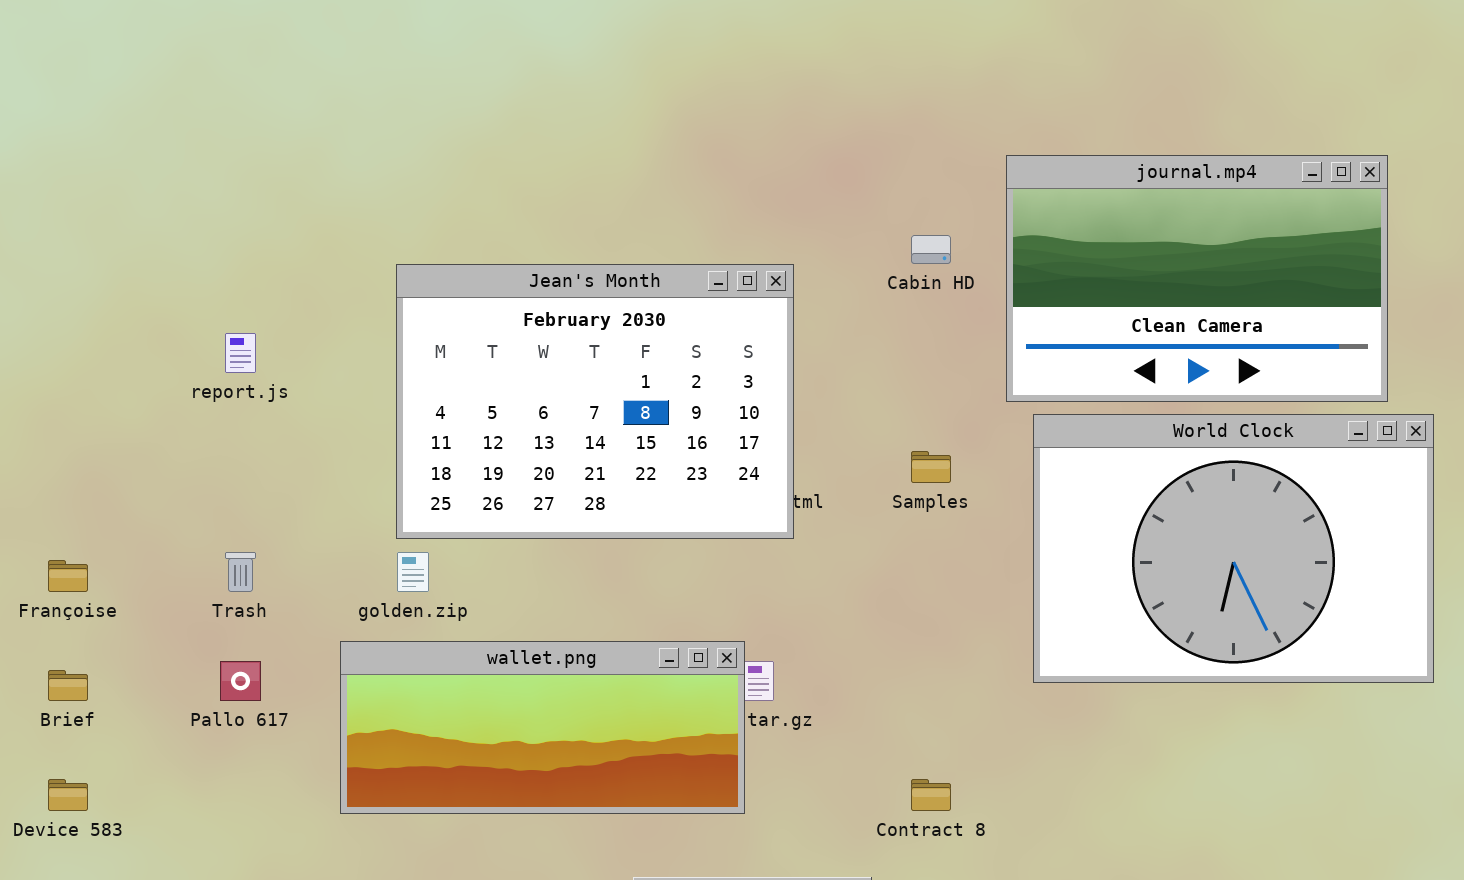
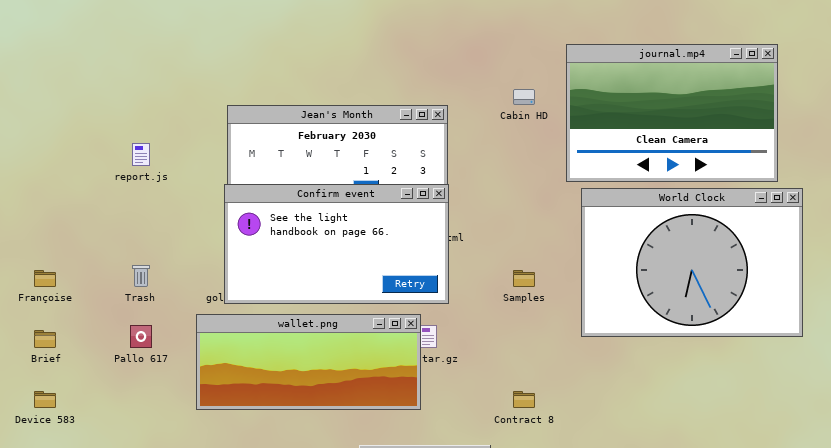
Confirm event: none -> [224,184,449,304], opened
Samples: [911,451,951,483] -> [513,270,535,287], moved

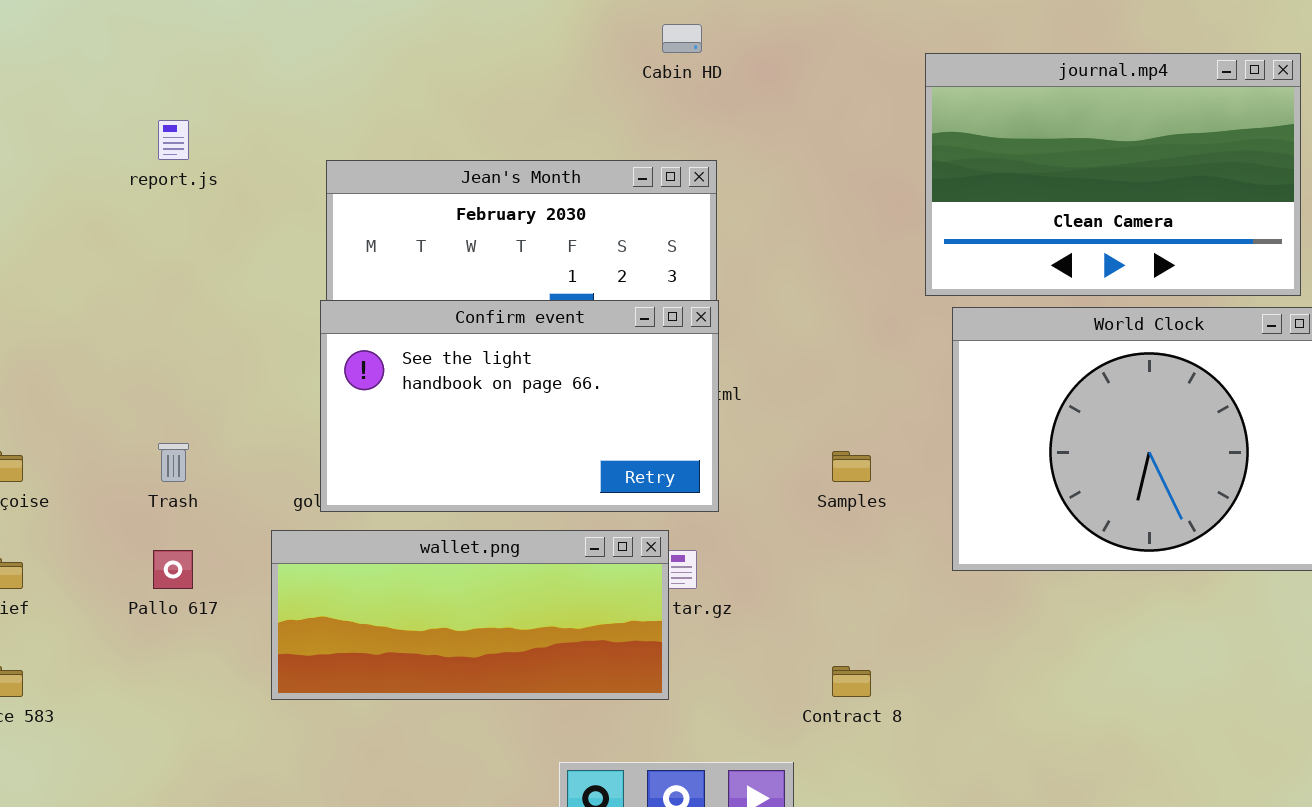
Cabin HD: [513,89,535,105] -> [662,24,702,53], moved
report.js: [132,143,150,166] -> [158,120,189,160], moved

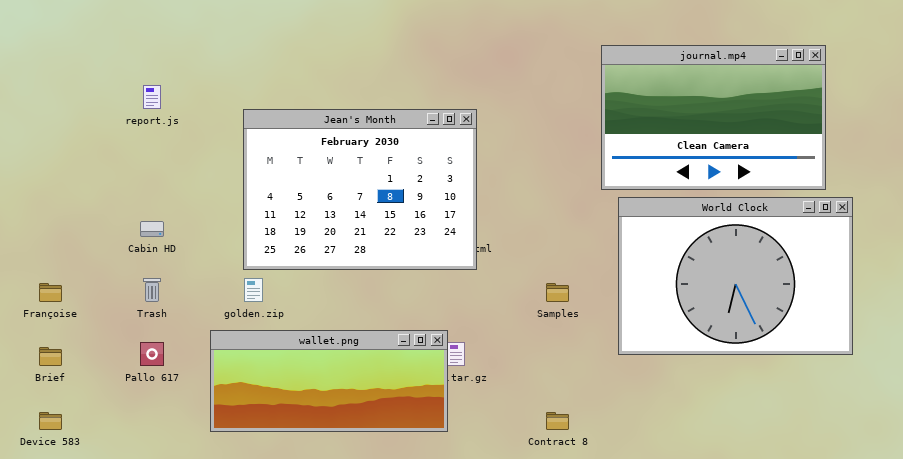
Cabin HD: [662,24,702,53] -> [140,221,164,237], moved
Confirm event: [320,300,719,512] -> none, closed

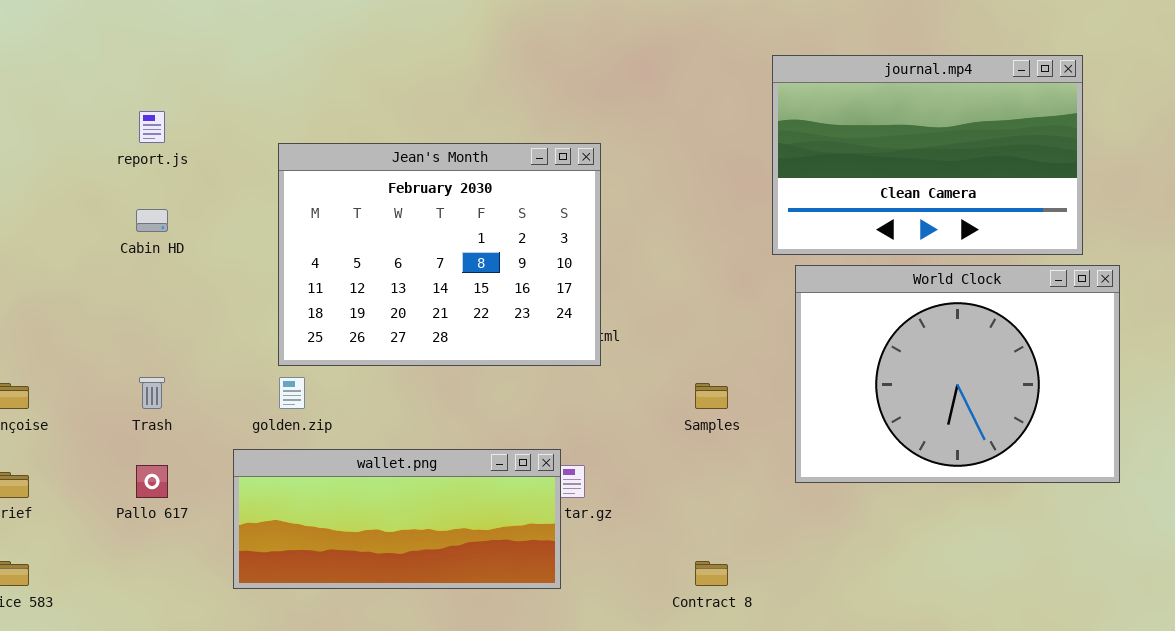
Cabin HD: [140,221,164,237] -> [136,209,168,232], moved

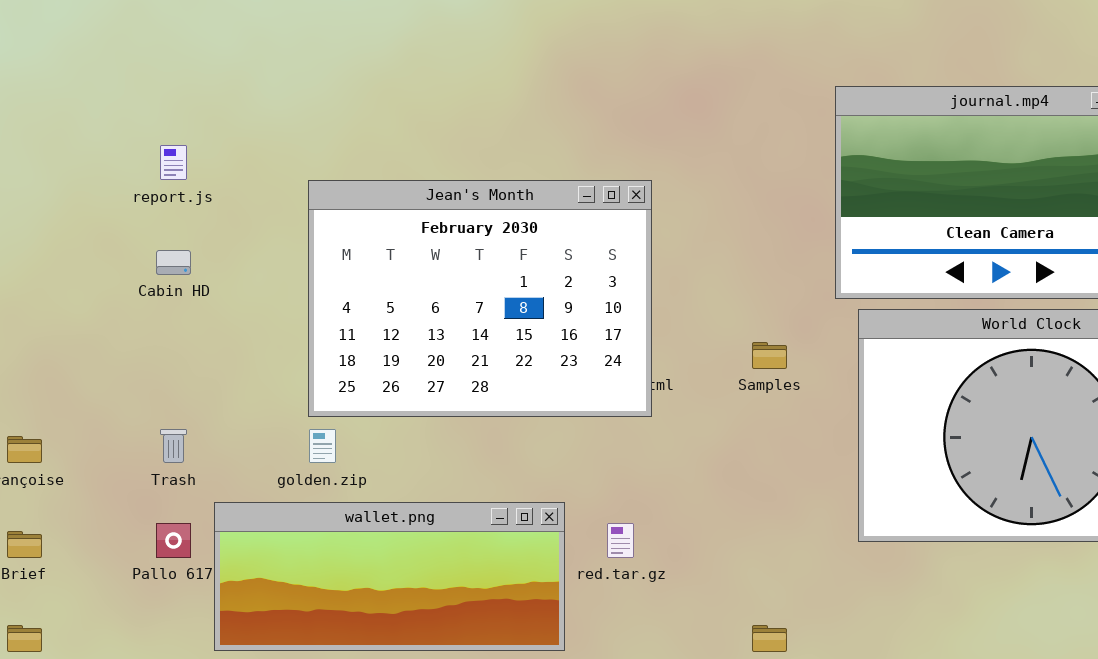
Samples: [695,383,728,409] -> [752,342,787,369], moved
wallet.png: [233,449,561,589] -> [214,502,565,651], moved

